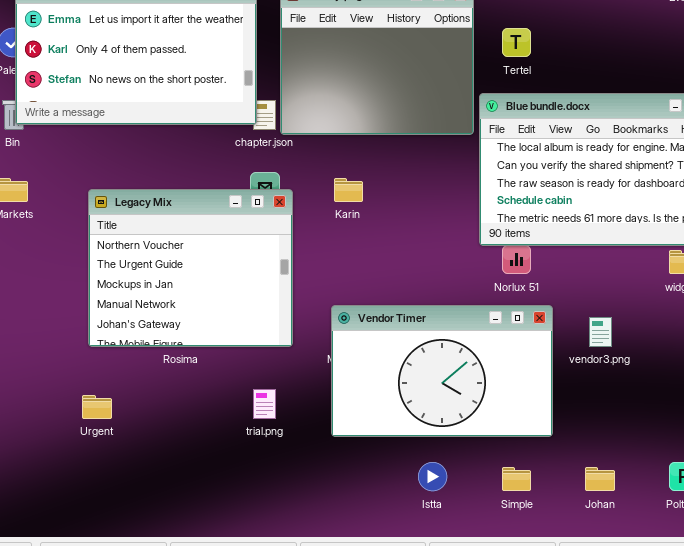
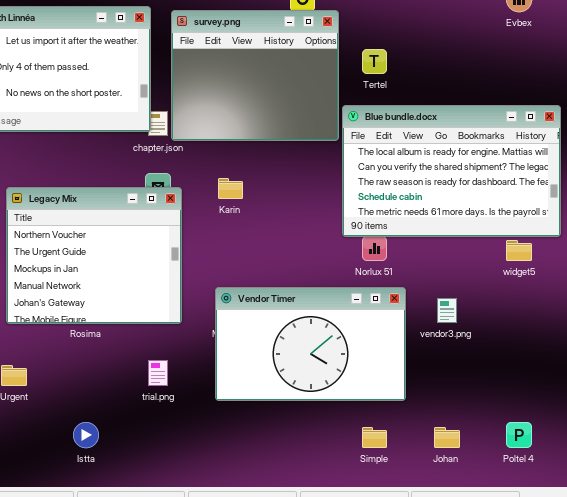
Istta: [418,462,447,491] -> [73,422,99,448], moved

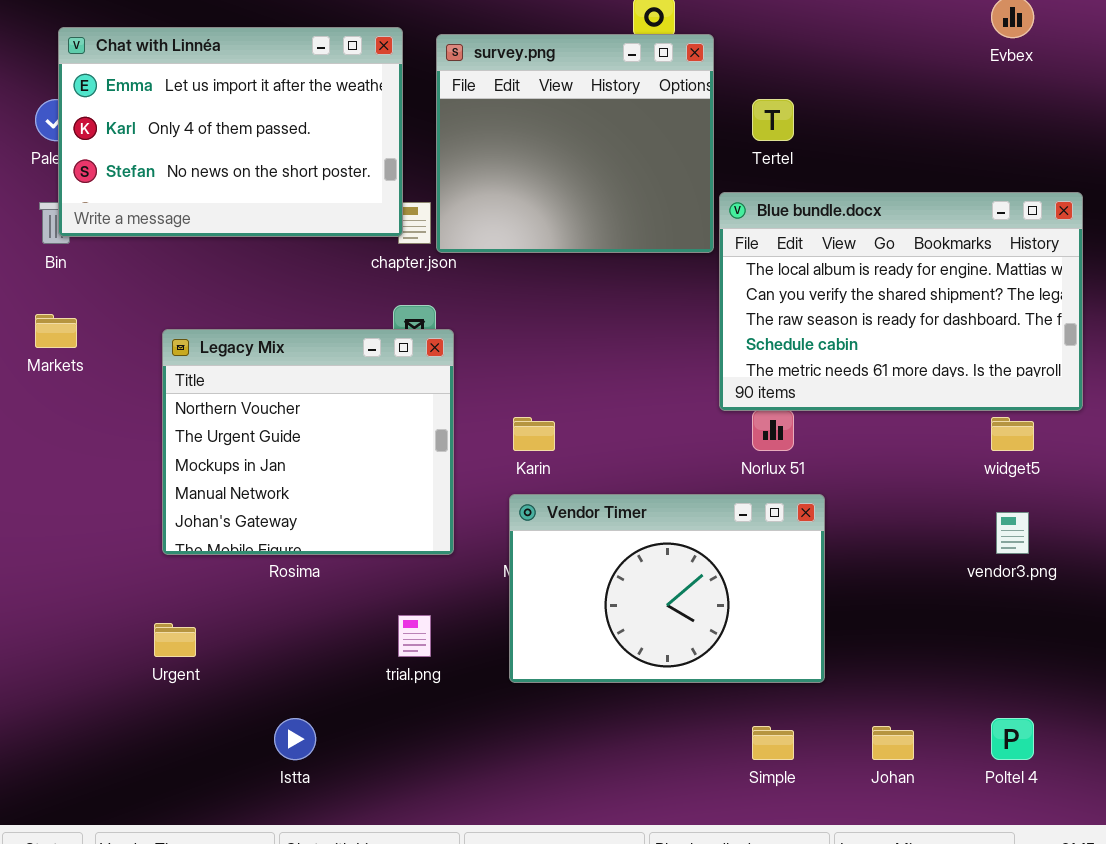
Karin: [218,178,243,199] -> [513,417,555,451], moved
vendor3.png: [437,298,457,323] -> [996,512,1029,554], moved

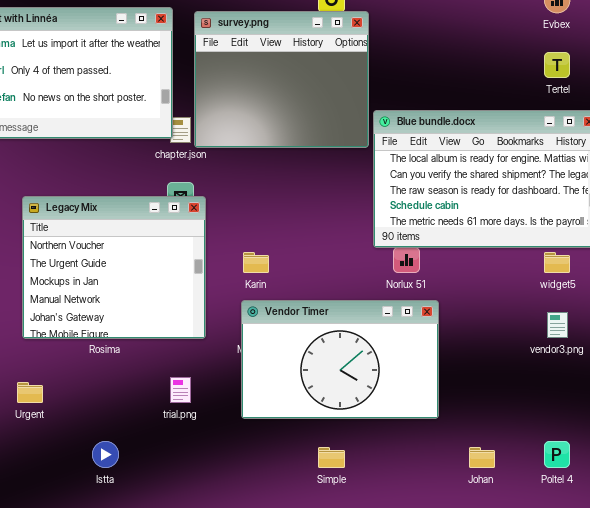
Tertel: [752,99,794,141] -> [544,52,570,78], moved
Simple: [752,726,794,760] -> [318,447,345,468], moved

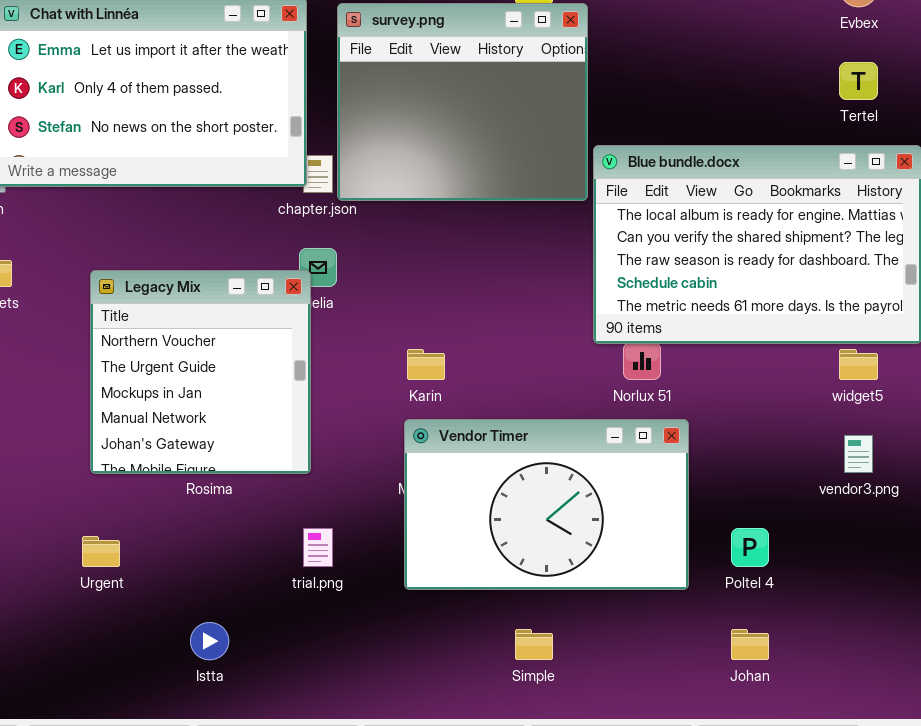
Legacy Mix: [22,196,206,339] -> [90,270,311,474], resized
Poltel 4: [544,441,570,468] -> [731,528,769,567], moved

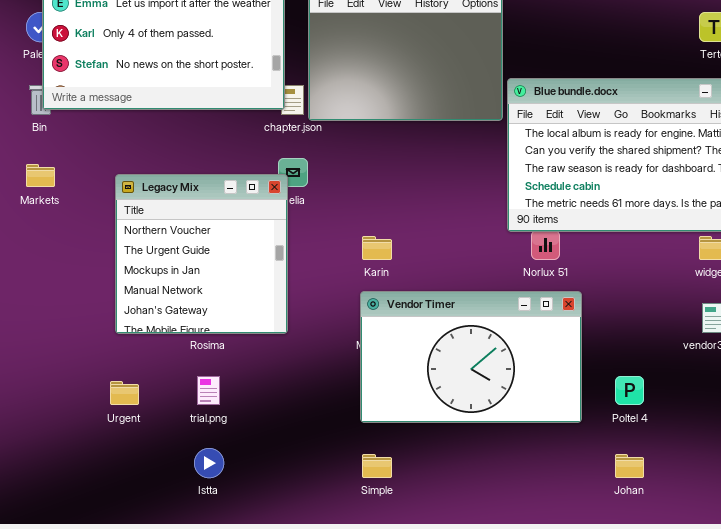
trial.png: [303,528,333,567] -> [197,376,220,405], moved
Simple: [515,629,553,660] -> [362,454,392,478], moved

